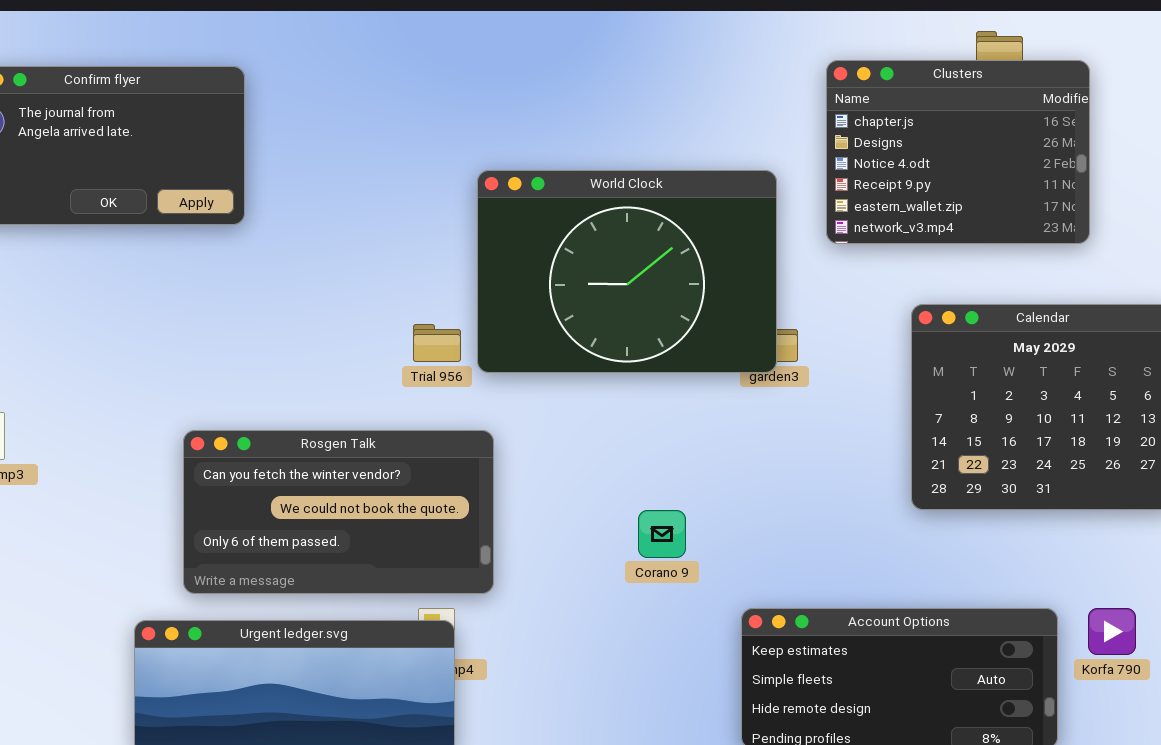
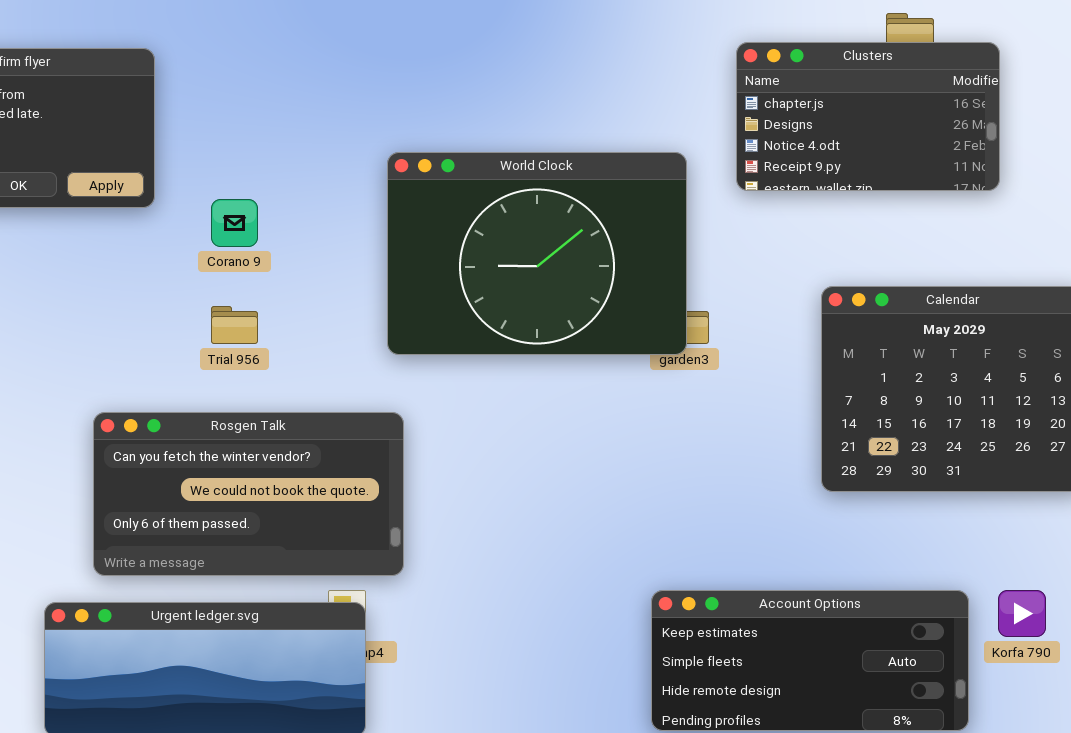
Clusters: [826,60,1090,244] -> [736,42,1000,191], resized
Trial 956: [413,324,461,362] -> [211,306,258,344], moved
Corano 9: [638,510,686,558] -> [211,199,258,247], moved

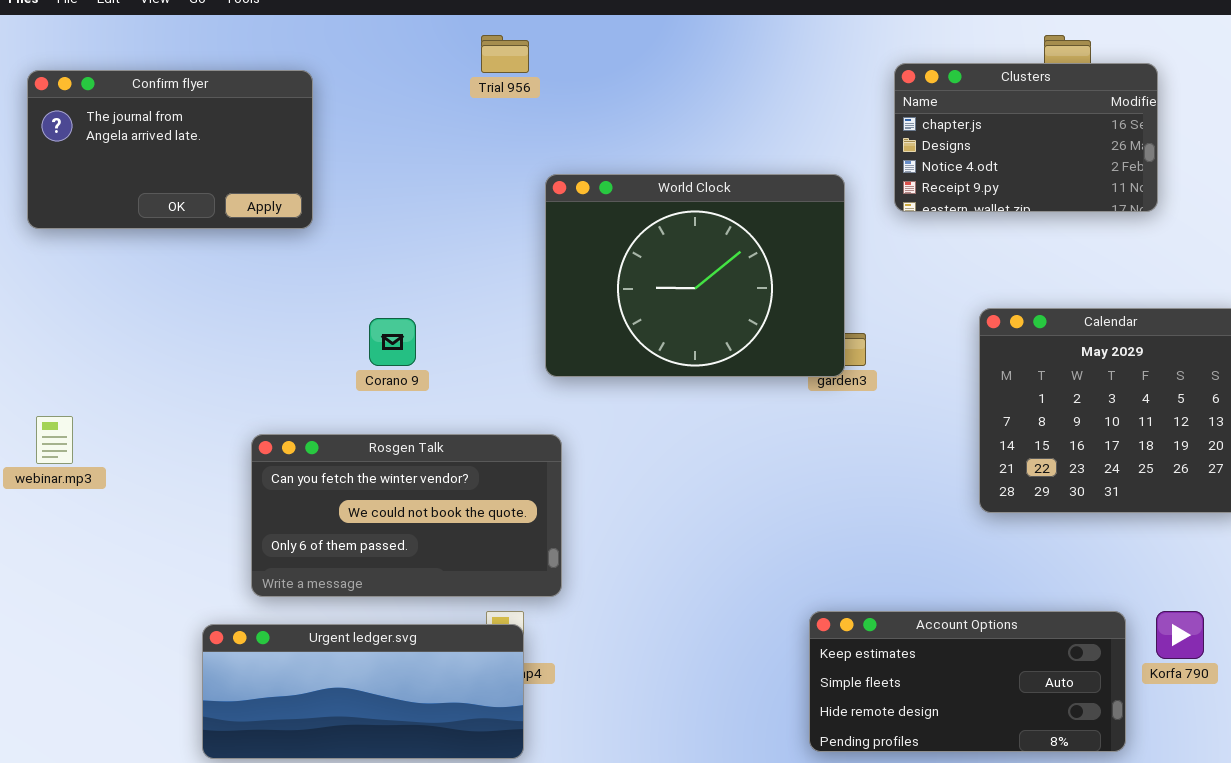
Corano 9: [211,199,258,247] -> [369,318,416,366], moved
Trial 956: [211,306,258,344] -> [481,35,529,73], moved

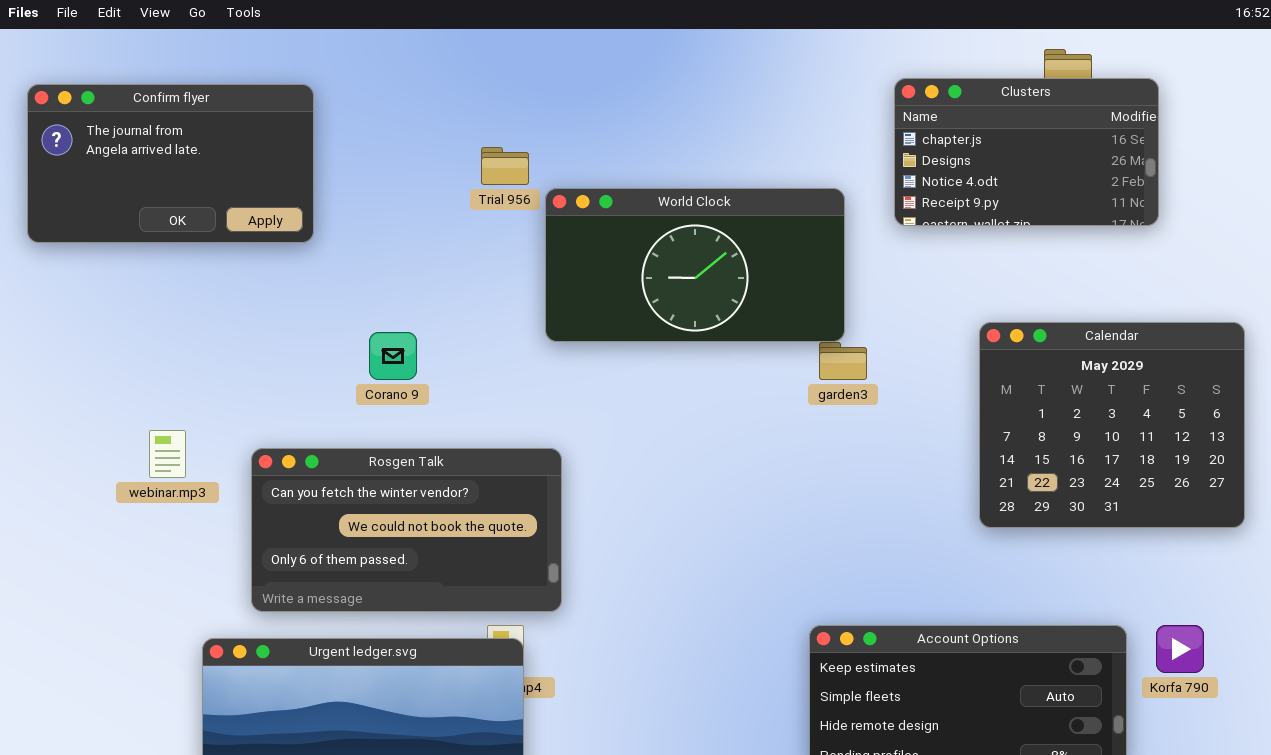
Trial 956: [481,35,529,73] -> [481,147,529,185], moved
World Clock: [545,174,845,377] -> [545,188,845,342], resized
webinar.mp3: [36,416,73,464] -> [149,430,186,478], moved

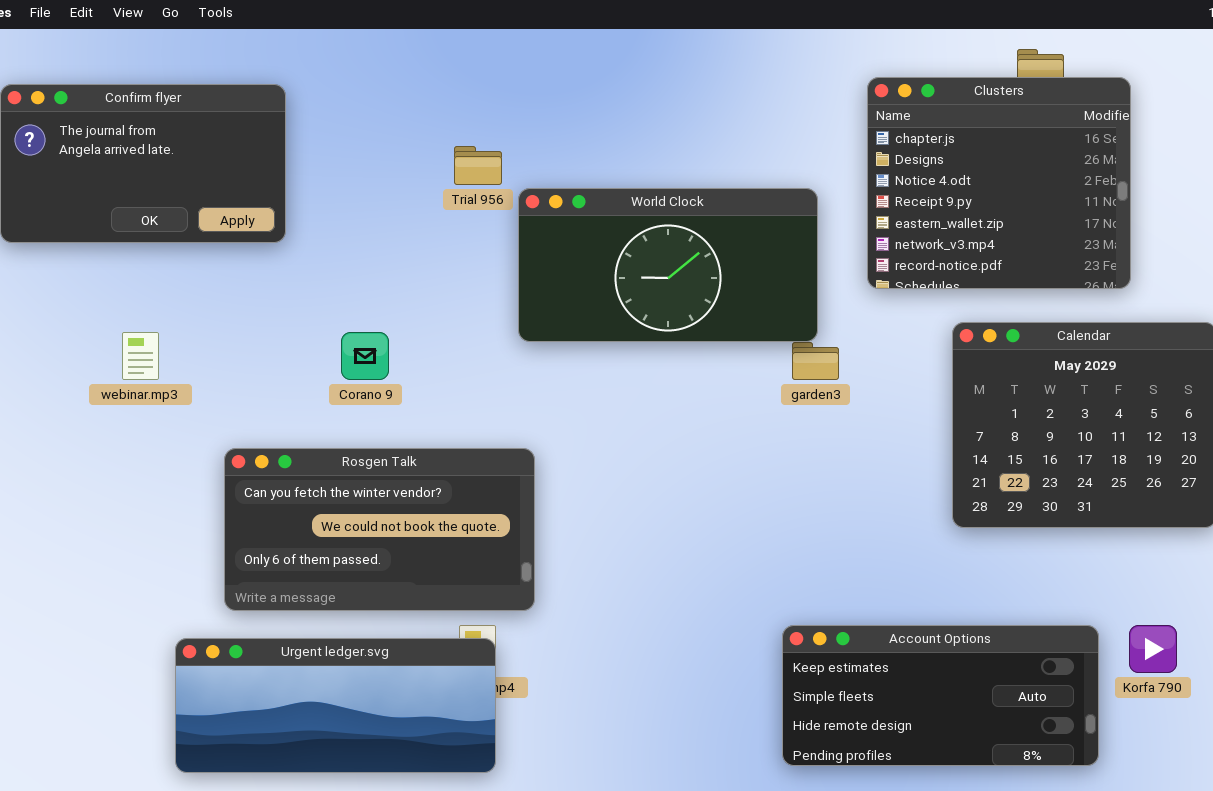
Clusters: [894,78,1159,226] -> [867,77,1131,289], resized
webinar.mp3: [149,430,186,478] -> [122,332,159,380], moved

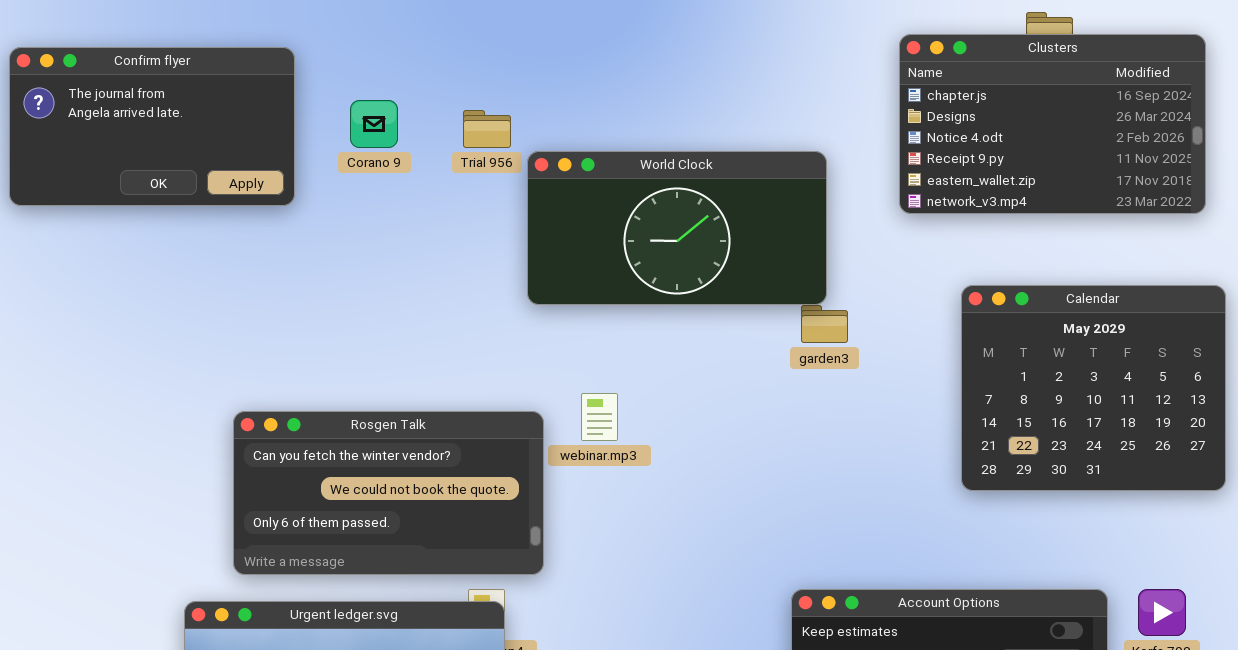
Clusters: [867,77,1131,289] -> [899,34,1206,214], moved, resized
webinar.mp3: [122,332,159,380] -> [581,393,618,441], moved
Corano 9: [341,332,389,380] -> [350,100,398,148], moved

